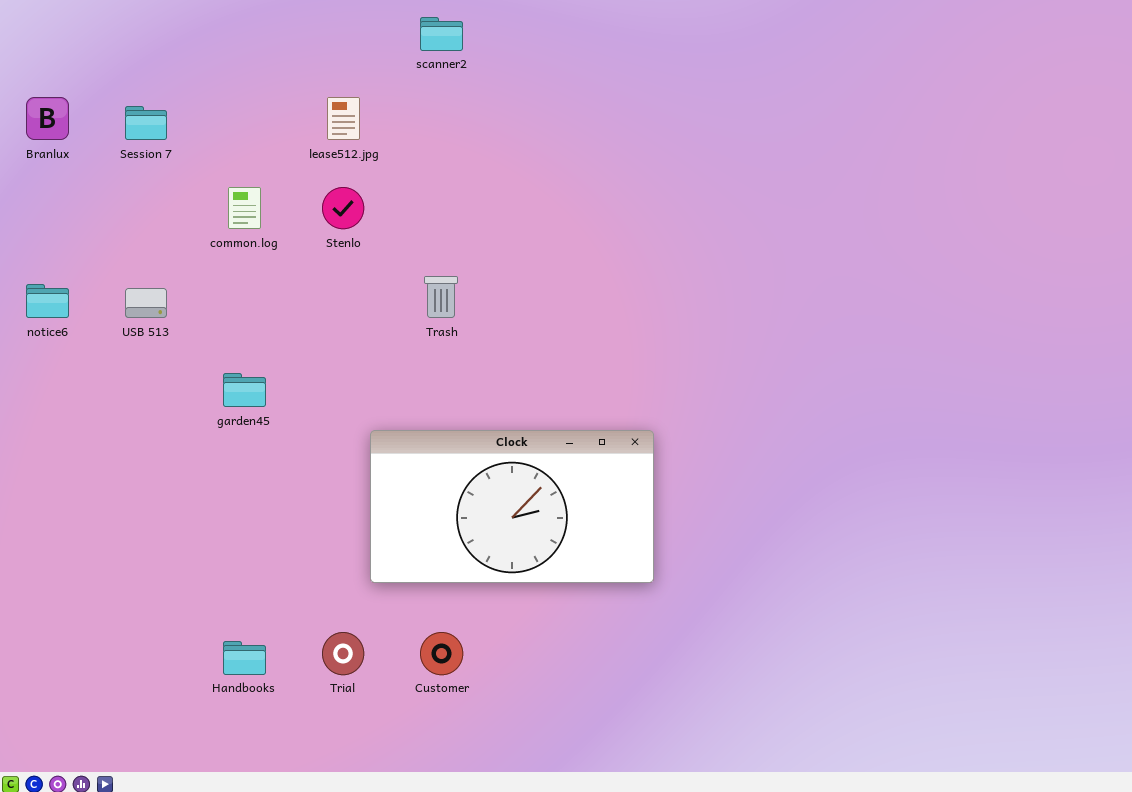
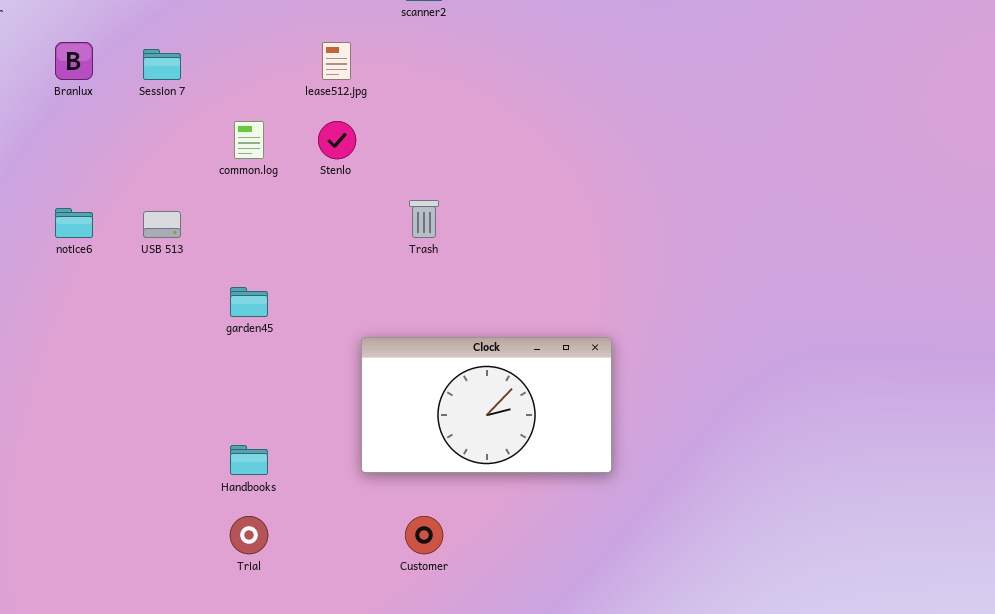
Trial: [322,632,364,675] -> [230,516,268,554], moved
Handbooks: [223,641,266,675] -> [230,445,268,475], moved

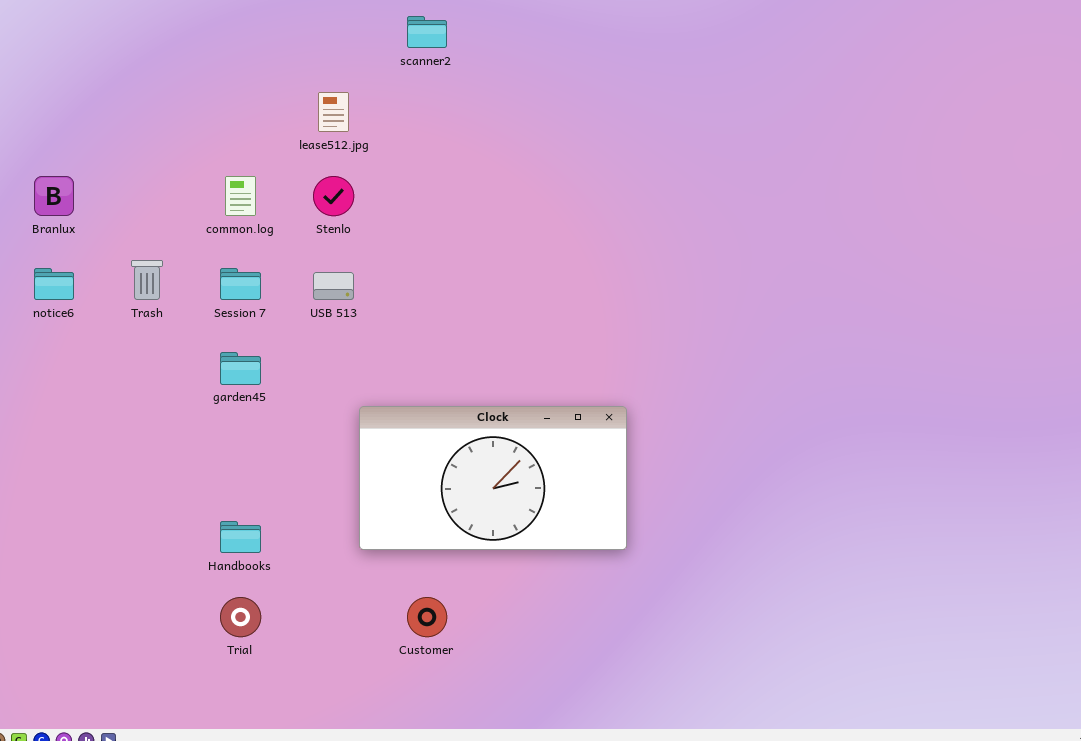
Branlux: [55,42,93,80] -> [34,176,74,216], moved
Session 7: [143,49,181,80] -> [220,268,261,300], moved
Trash: [409,200,439,238] -> [131,260,163,300], moved
USB 513: [143,211,181,238] -> [313,272,354,300], moved

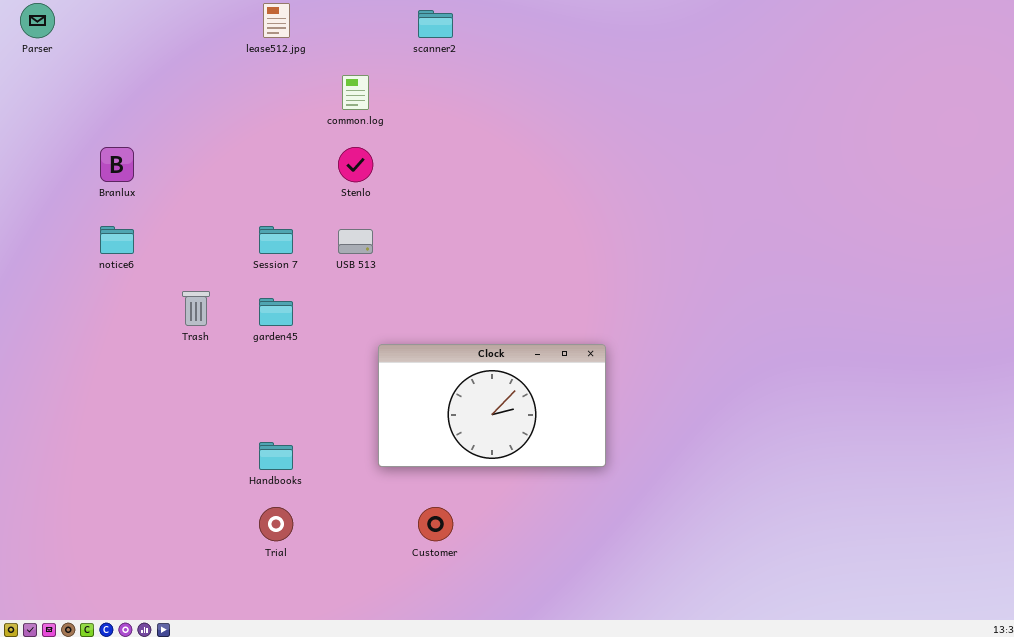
lease512.jpg: [318,92,349,132] -> [263,3,290,38], moved
common.log: [225,176,256,216] -> [342,75,369,110], moved
Trash: [131,260,163,300] -> [182,291,210,326], moved

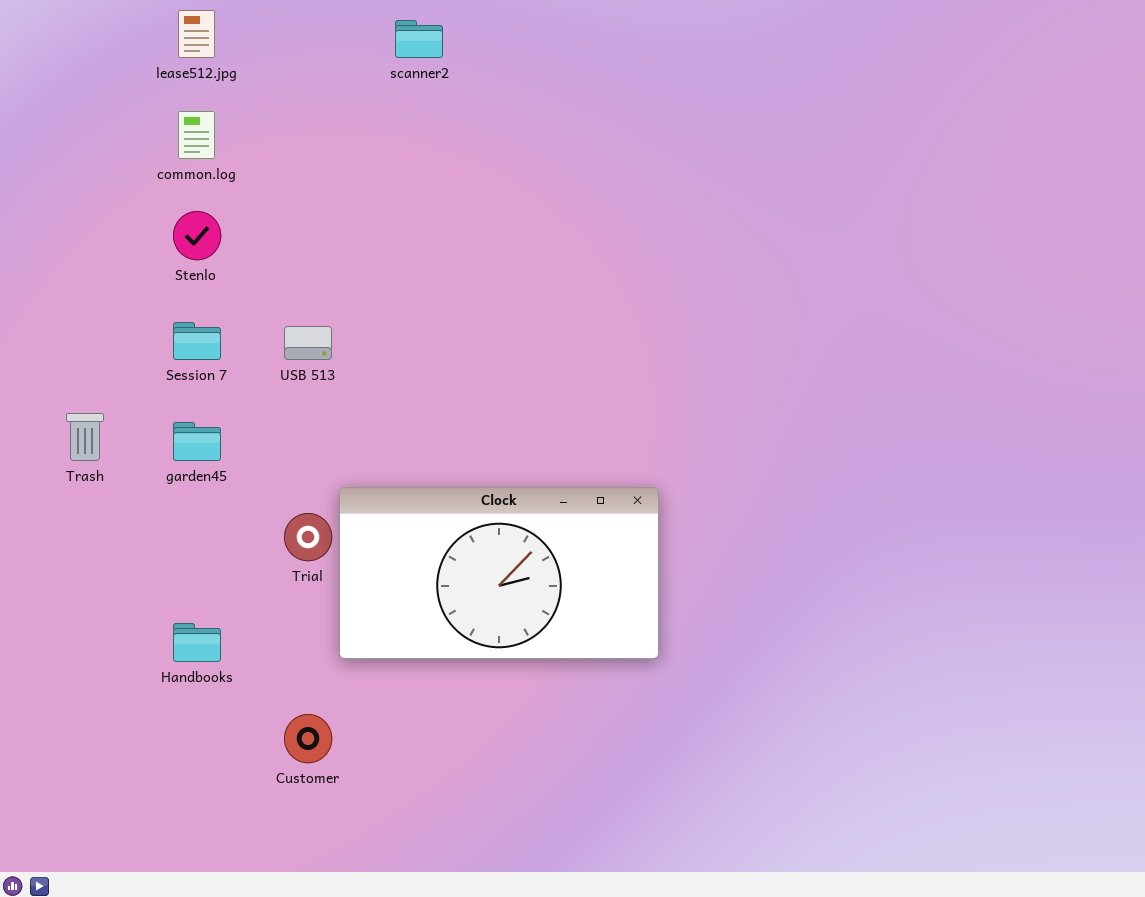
common.log: [342,75,369,110] -> [178,111,215,159], moved
Stenlo: [338,147,373,182] -> [173,211,221,260], moved
Trial: [259,507,293,541] -> [284,513,332,561], moved
Customer: [418,507,453,541] -> [284,714,332,763], moved

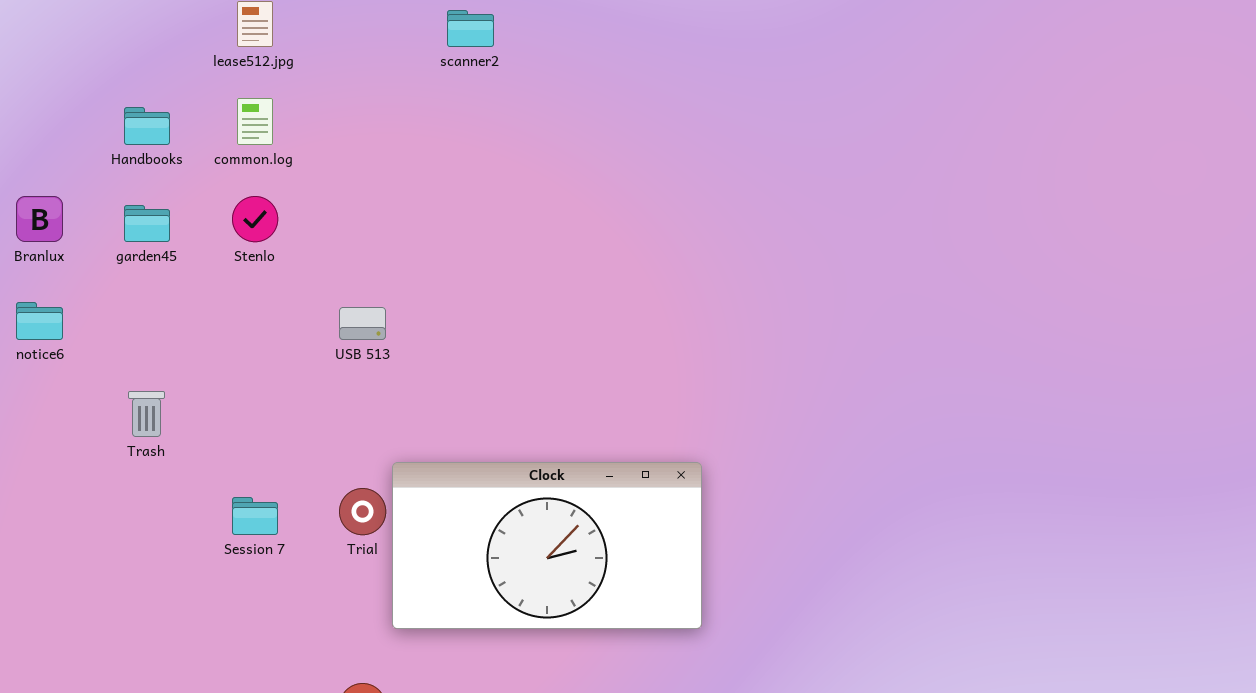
Session 7: [173,322,221,360] -> [232,497,278,535], moved
garden45: [173,422,221,461] -> [124,205,170,242], moved
Handbooks: [173,623,221,662] -> [124,107,170,145], moved

